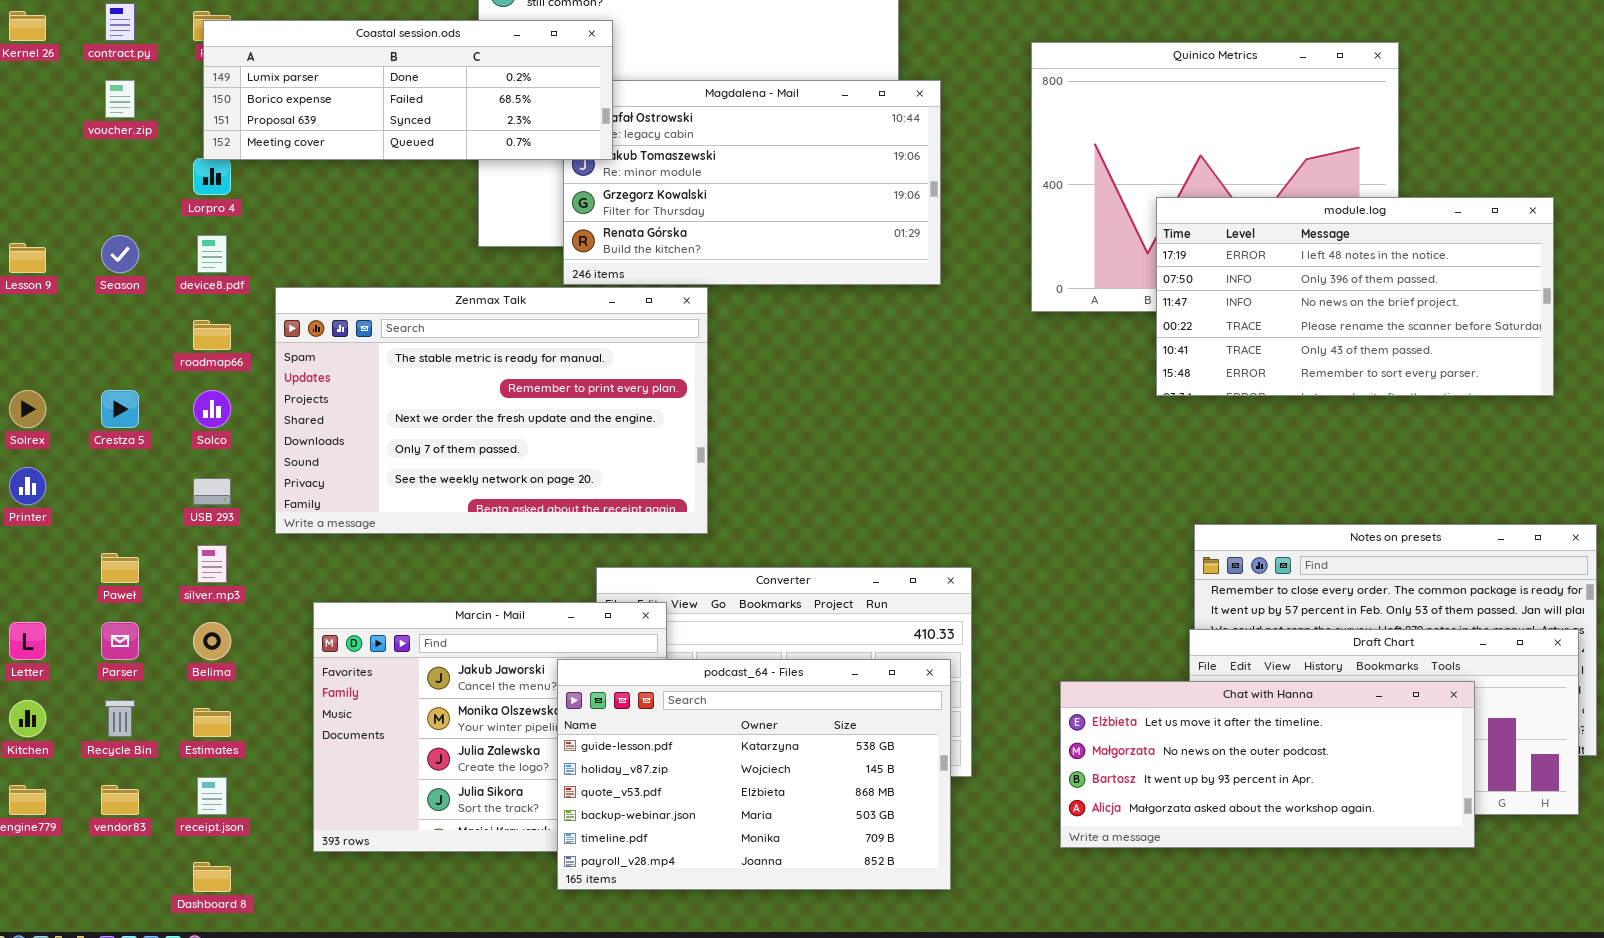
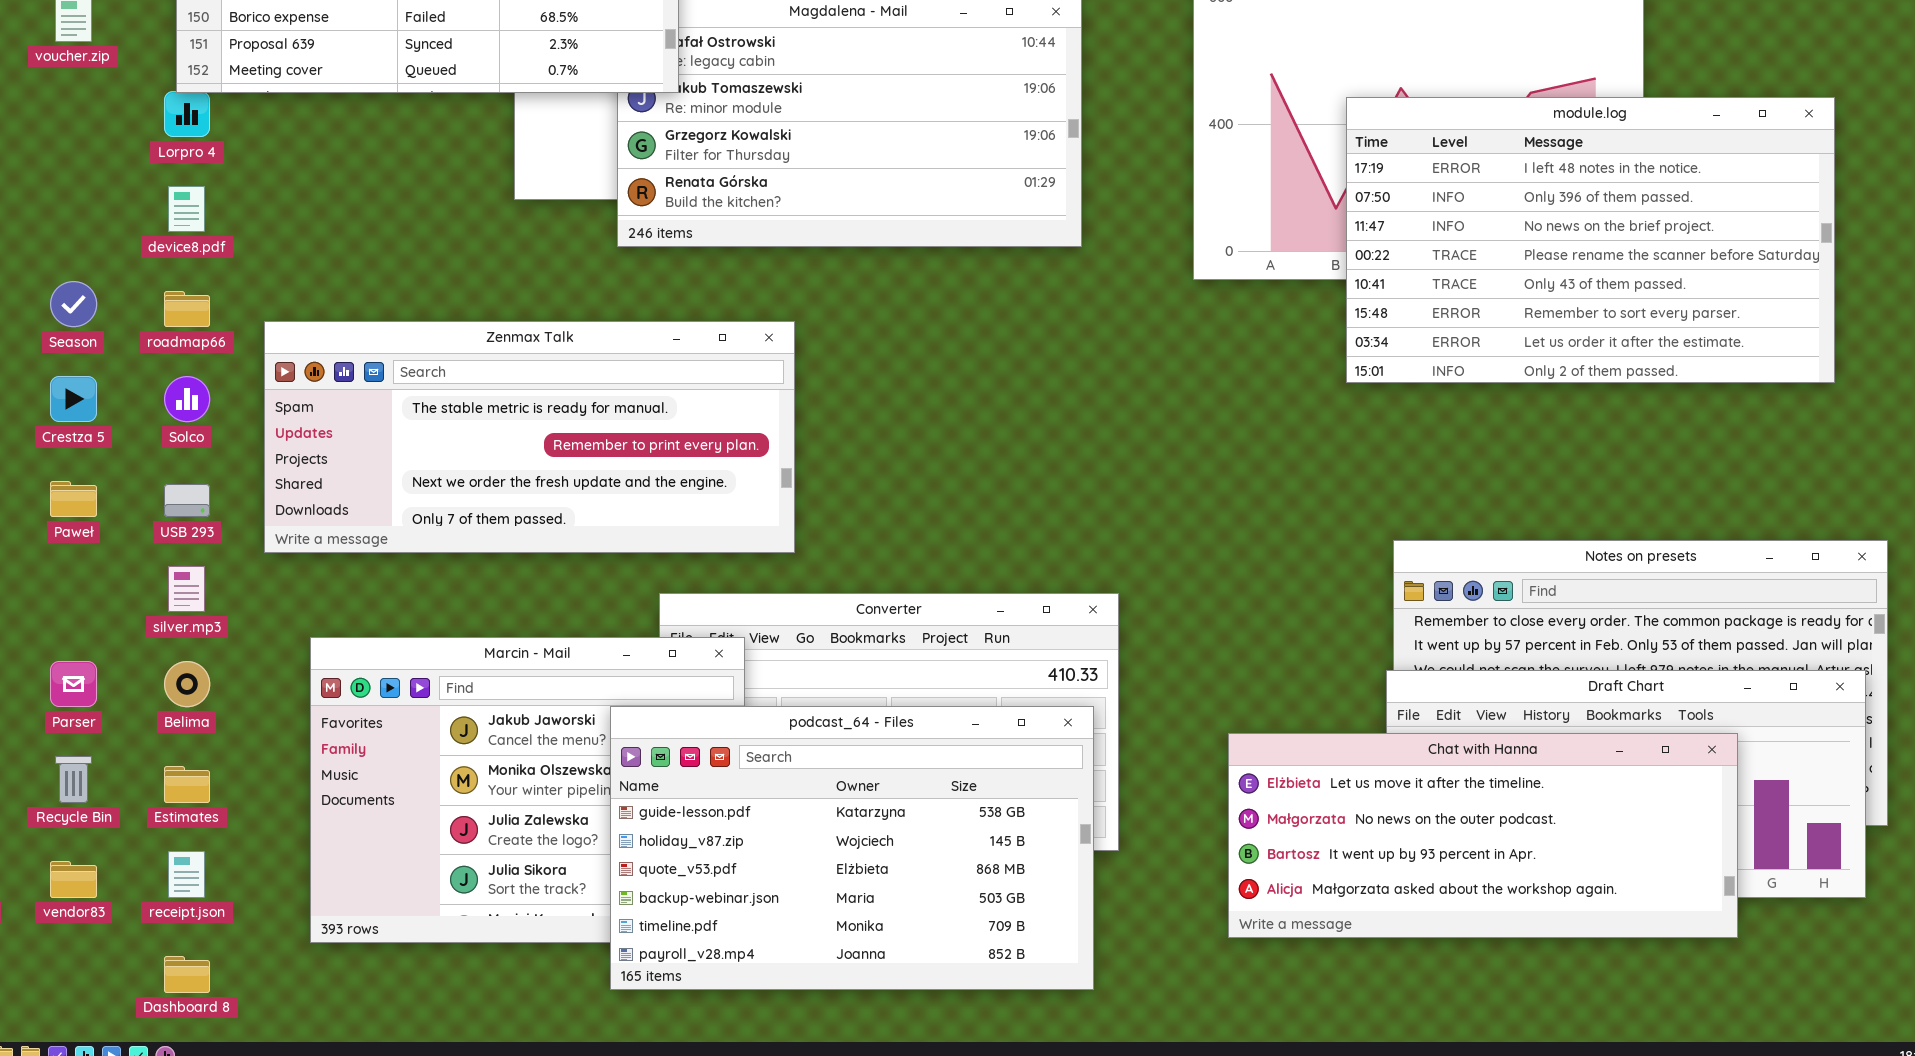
module.log: [1156,197,1554,396] -> [1346,97,1835,383], resized
Season: [101,235,139,273] -> [50,281,97,327], moved
Zenmax Talk: [275,287,708,534] -> [264,321,795,553], resized
Paweł: [101,553,139,583] -> [50,481,97,517], moved

